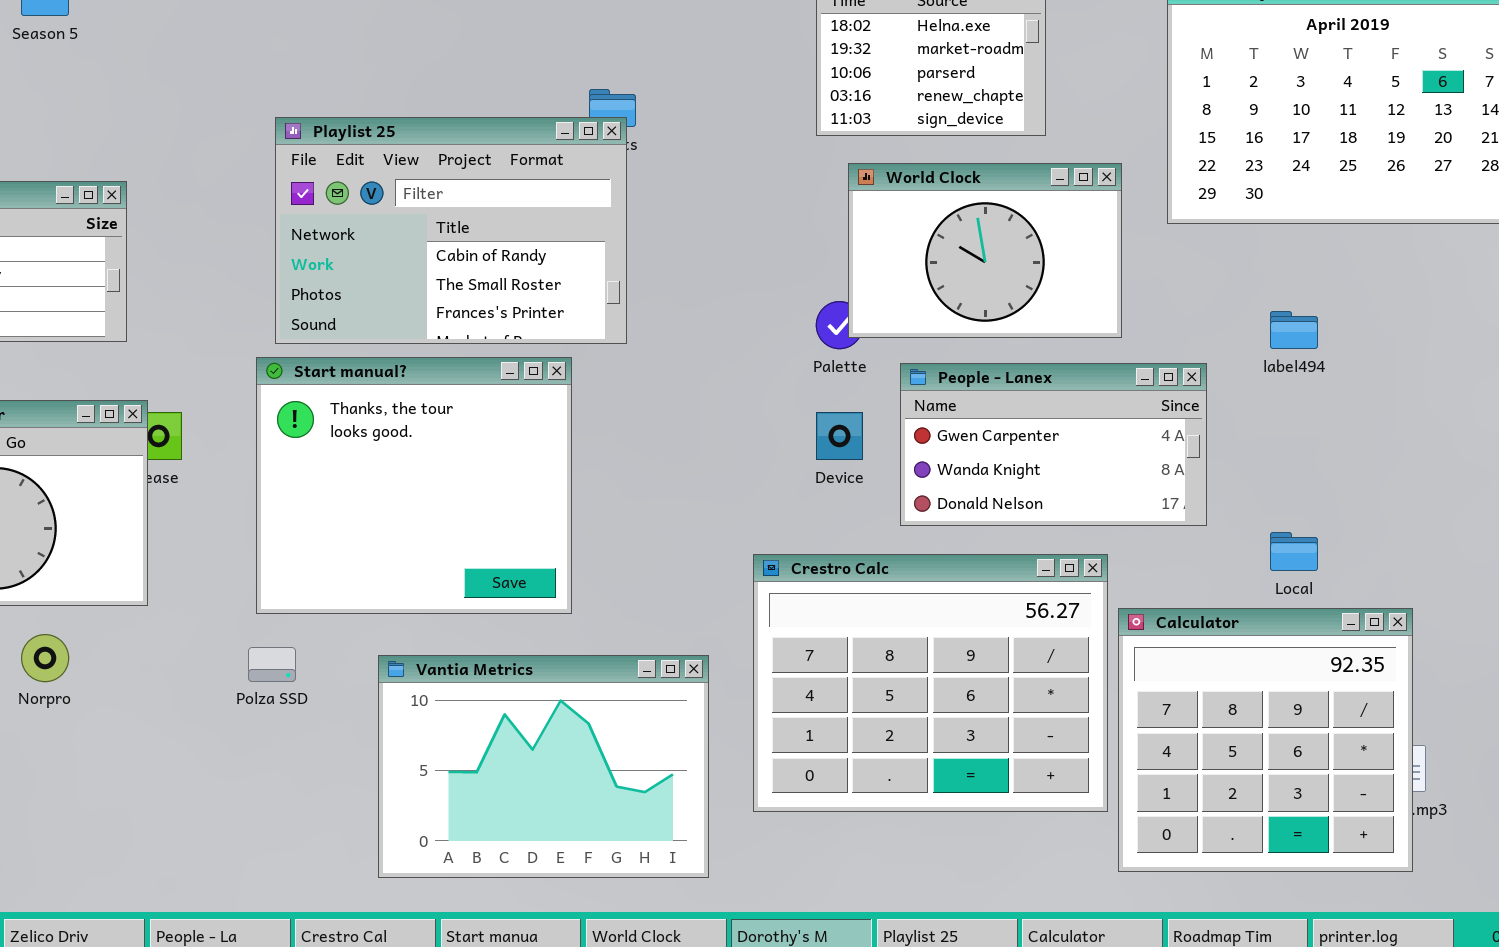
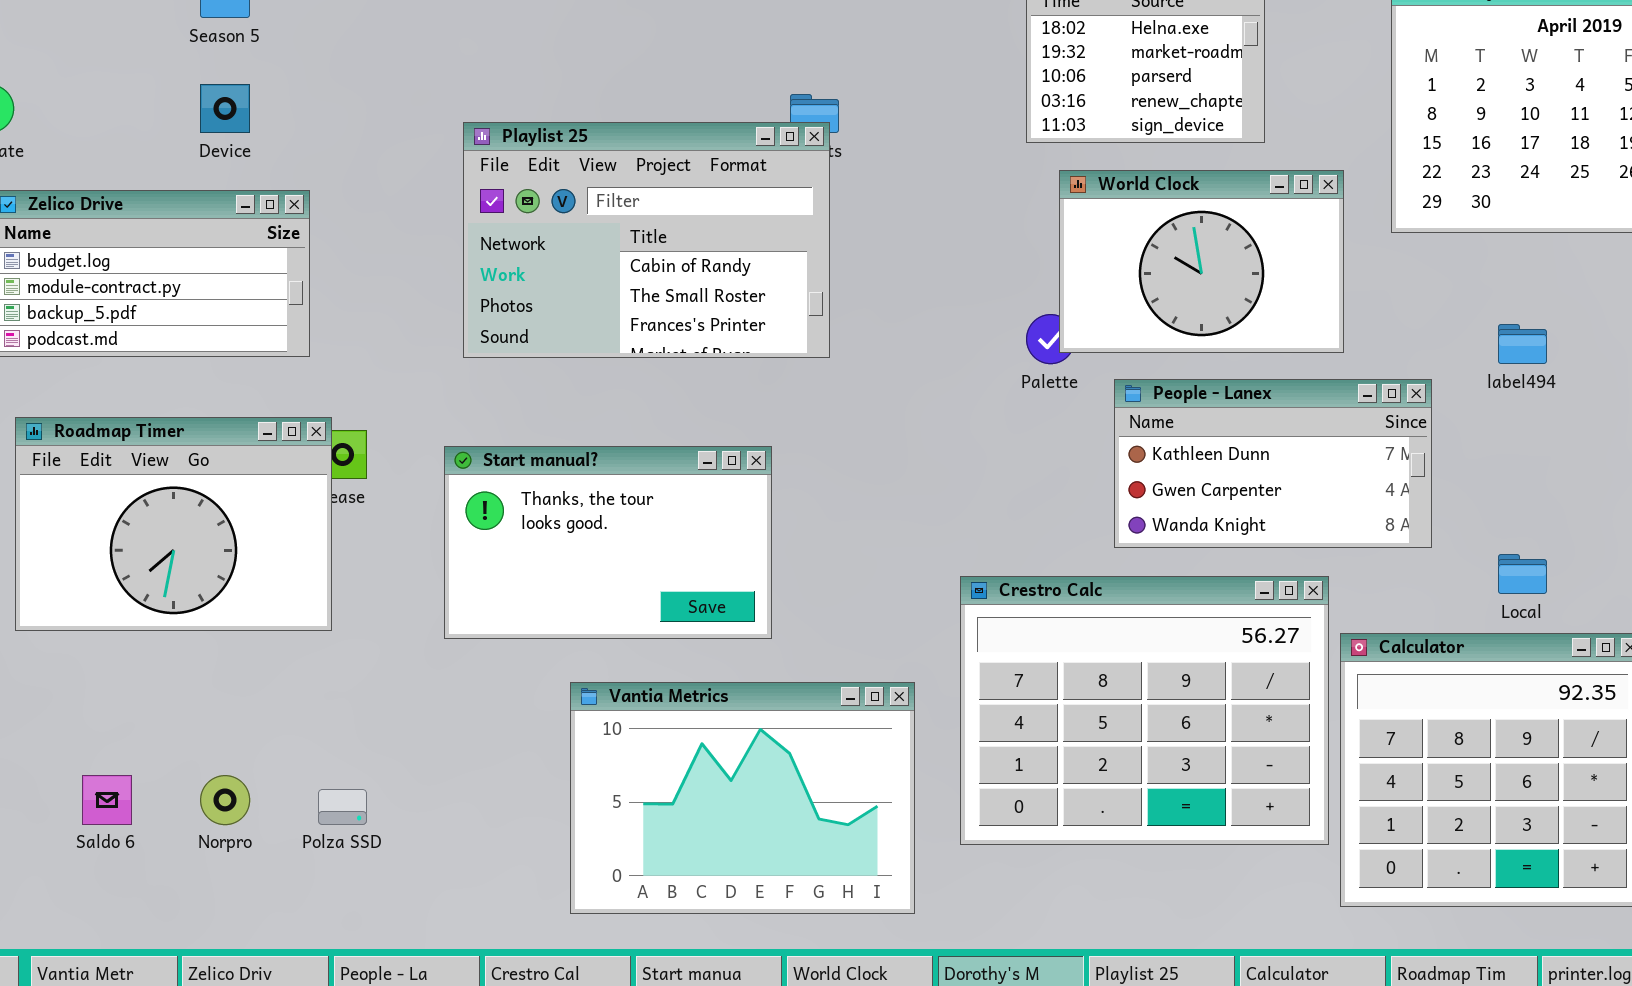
Start manual?: [256,357,572,614] -> [444,446,772,639], resized
People - Lanex: [900,363,1207,526] -> [1114,379,1432,548], scrolled up 1 row
Device: [816,412,863,460] -> [200,84,250,133], moved
Norpro: [21,634,69,682] -> [200,775,250,825], moved
Polza SSD: [248,647,296,682] -> [318,789,367,825], moved

